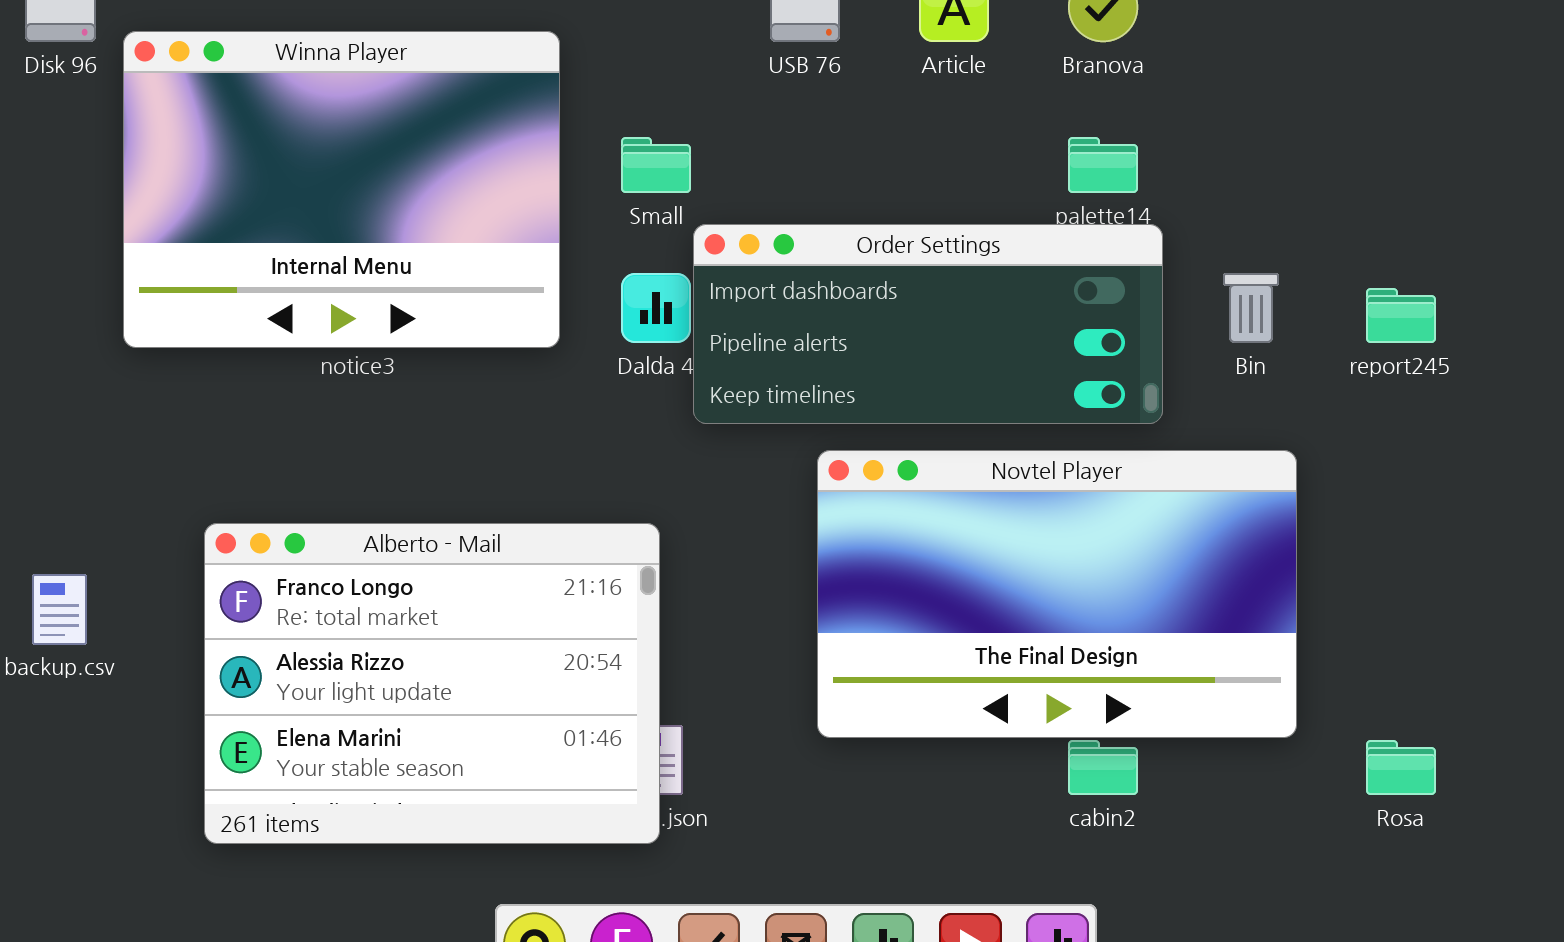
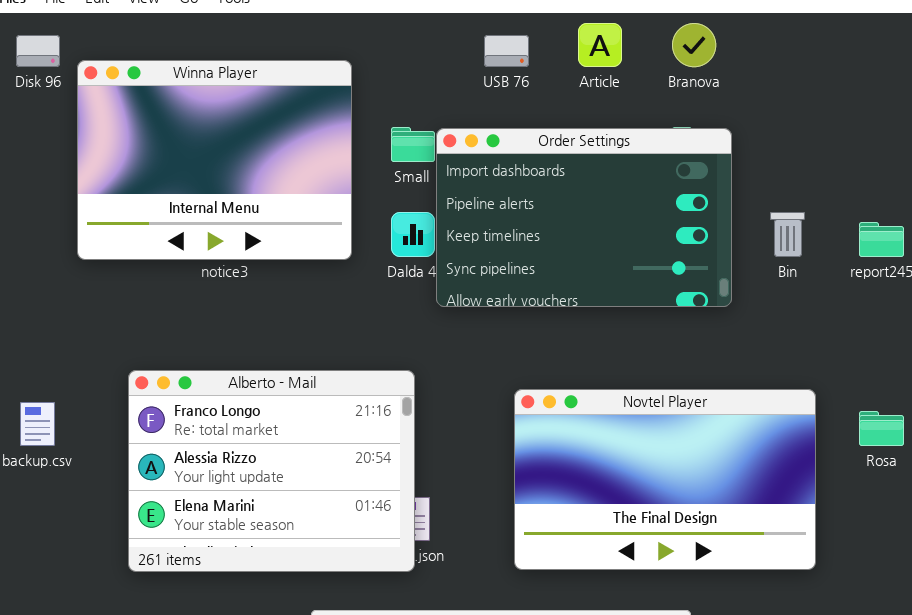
Order Settings: [693,224,1163,424] -> [436,128,732,307], resized
Novtel Player: [817,450,1297,738] -> [514,389,816,570], moved
Rosa: [1366,740,1436,795] -> [859,411,904,446], moved

